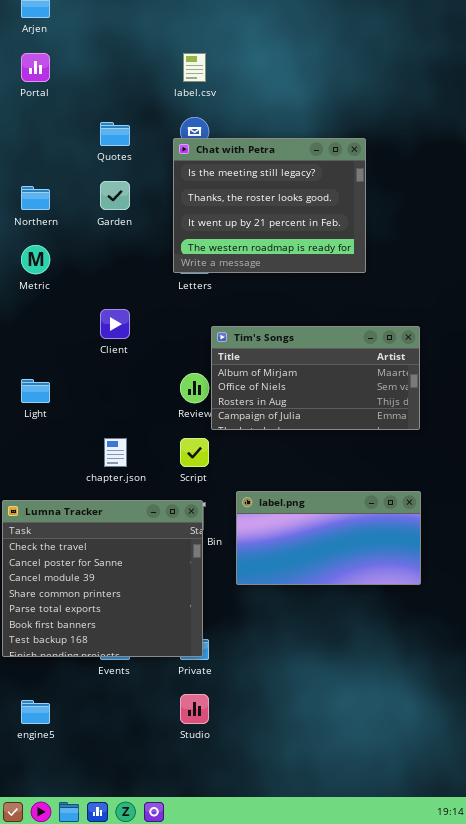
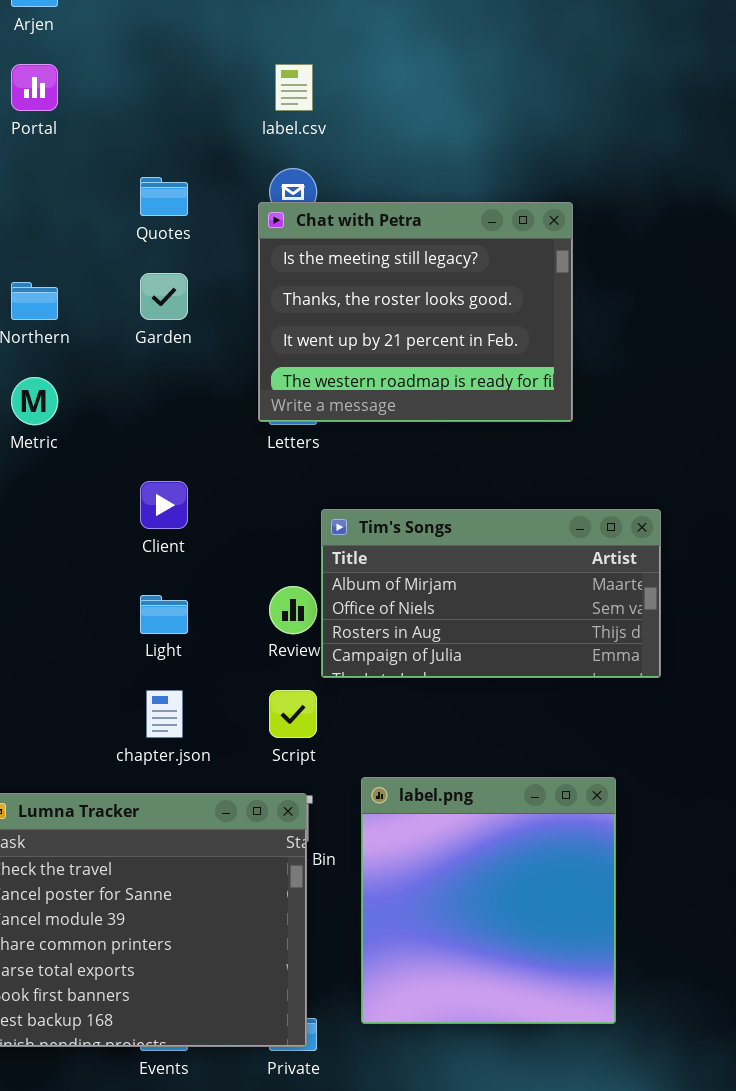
Light: [21,379,50,403] -> [140,595,188,634], moved
label.png: [236,491,421,585] -> [361,777,616,1024], resized

